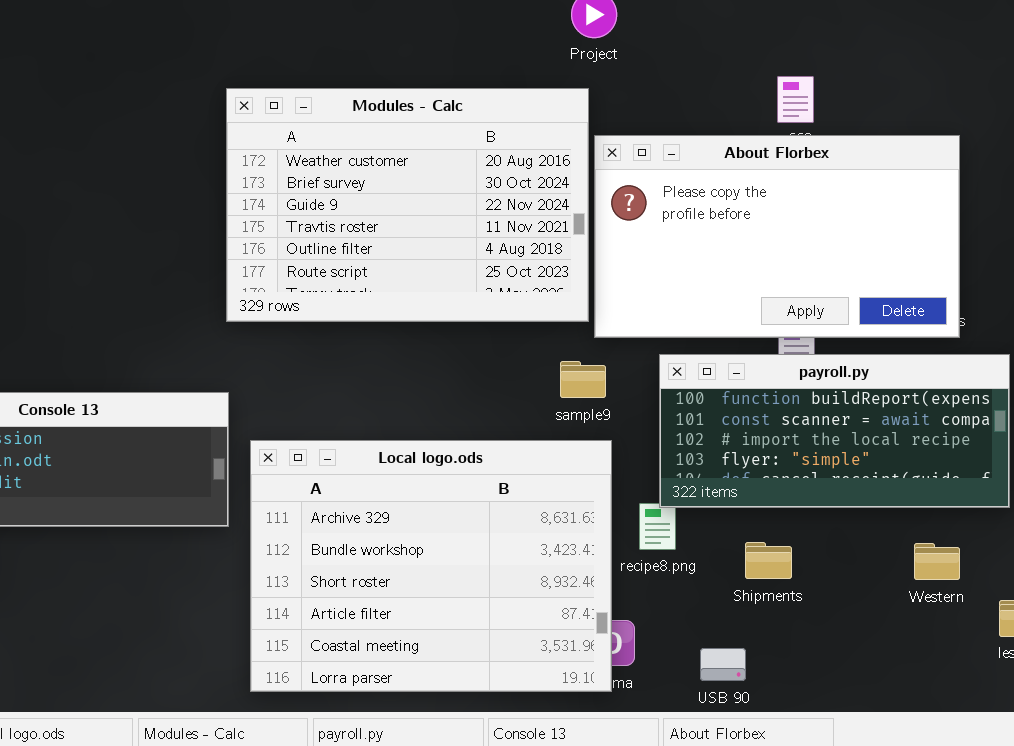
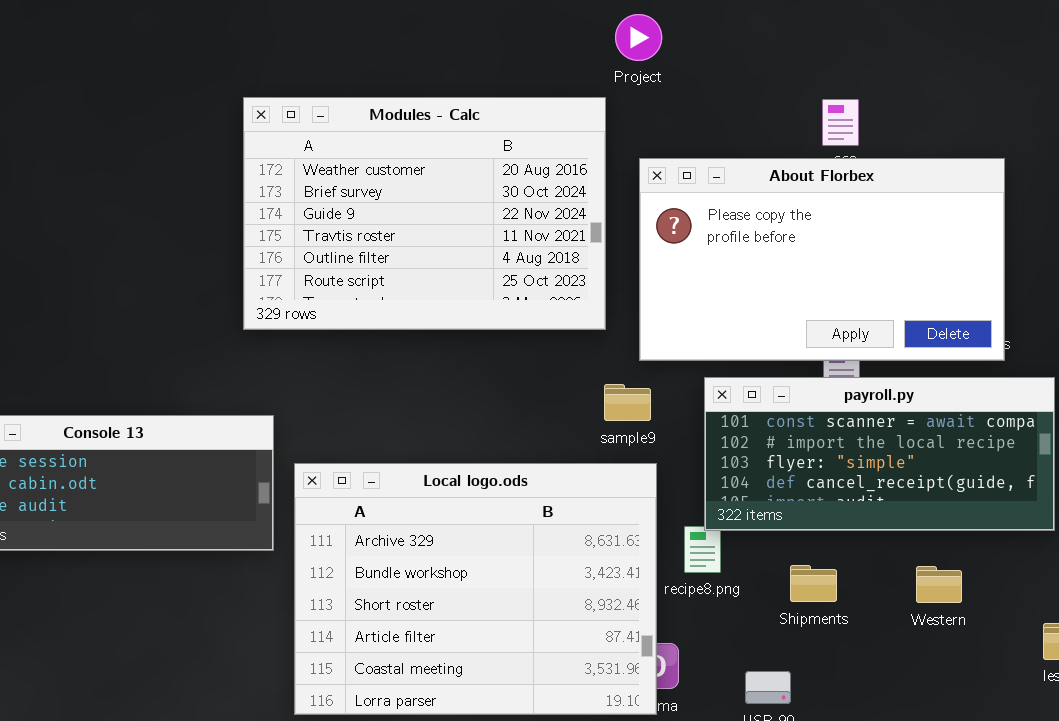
Modules - Calc: [226,88,589,322] -> [243,97,606,330], moved
payroll.py: [659,354,1010,508] -> [704,377,1055,531], scrolled down 1 row
Western: [914,543,960,580] -> [916,566,962,603], moved

